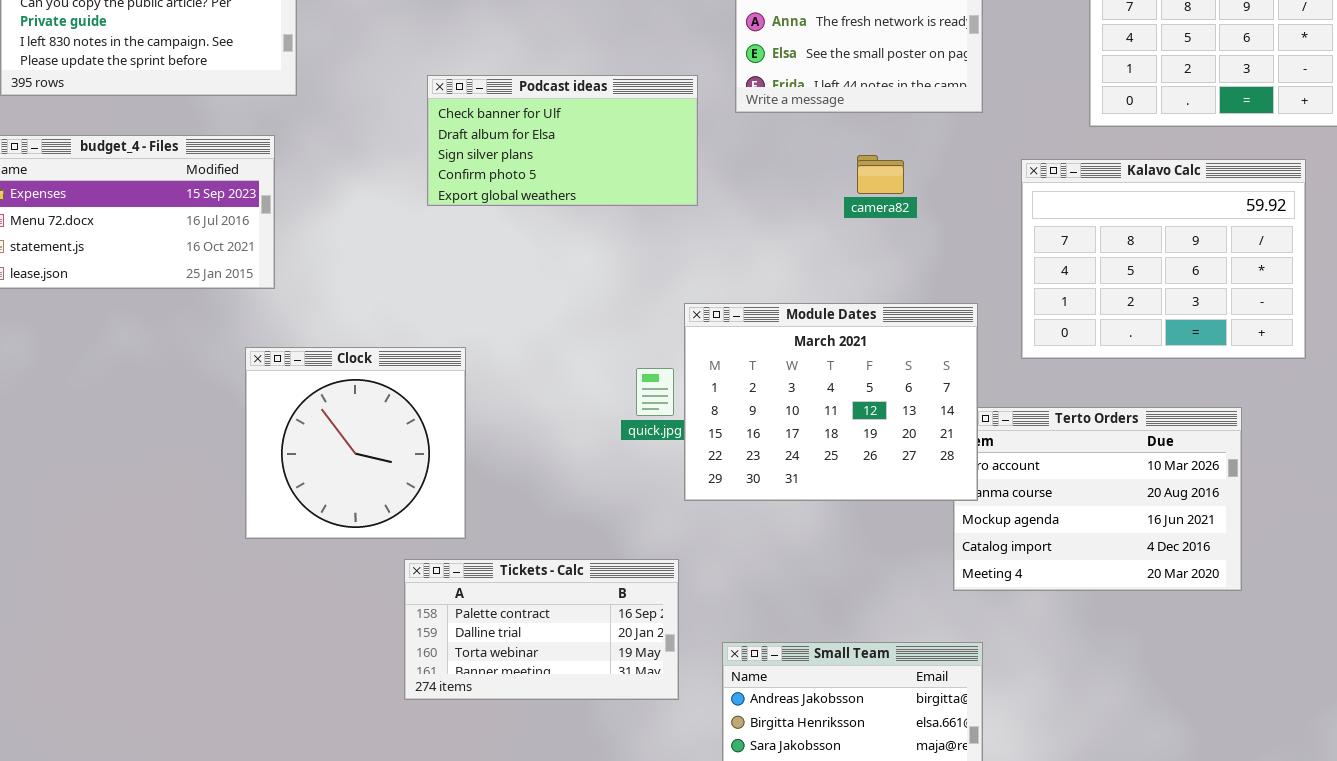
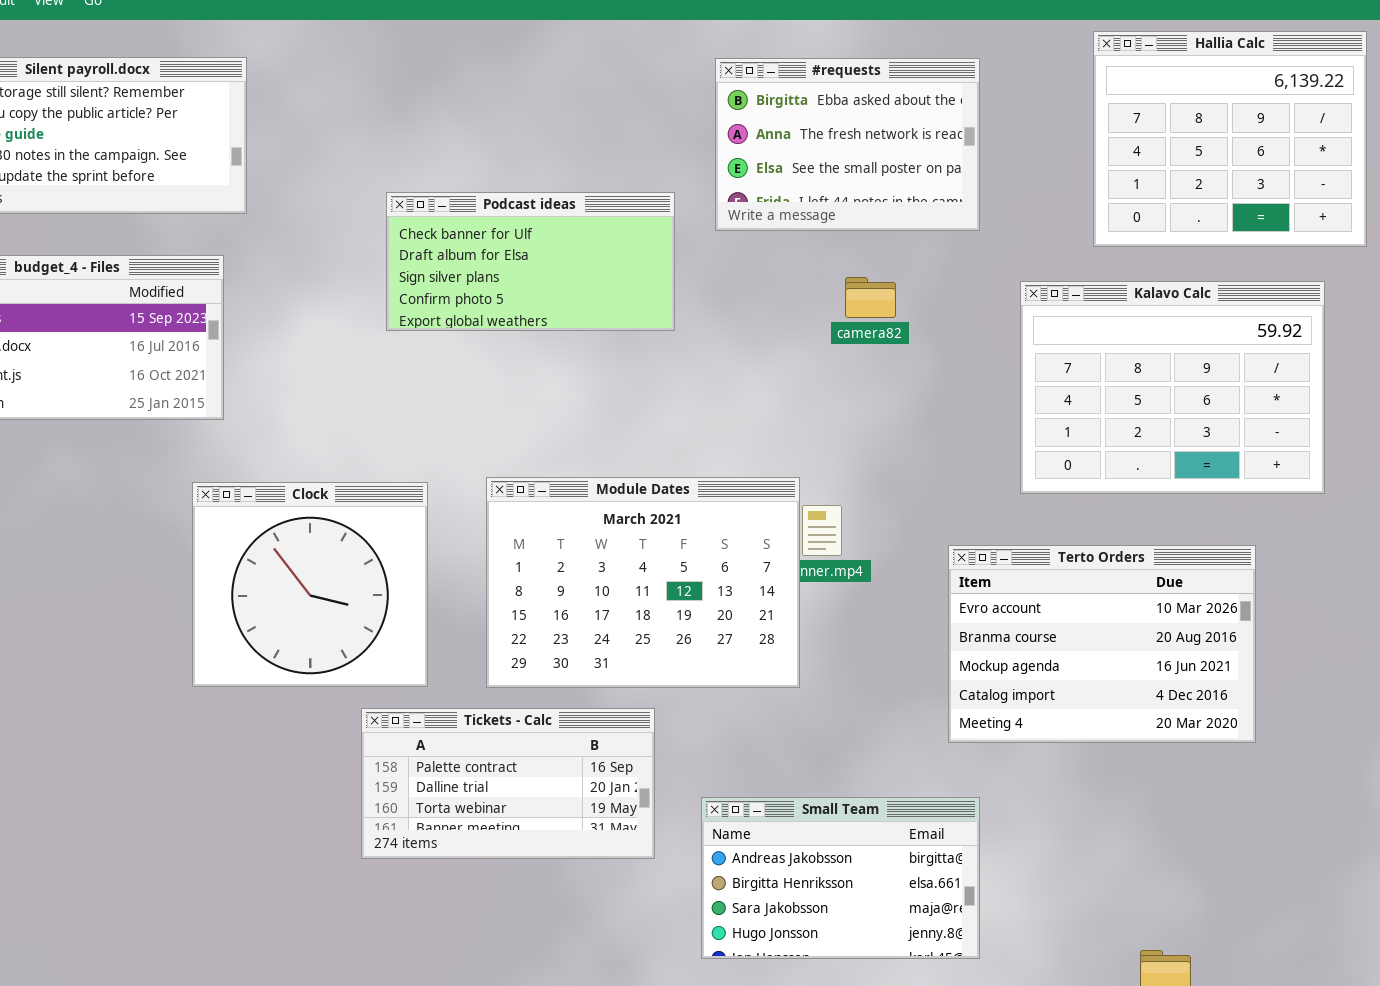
Module Dates: [684,303,978,501] -> [486,477,800,688], moved

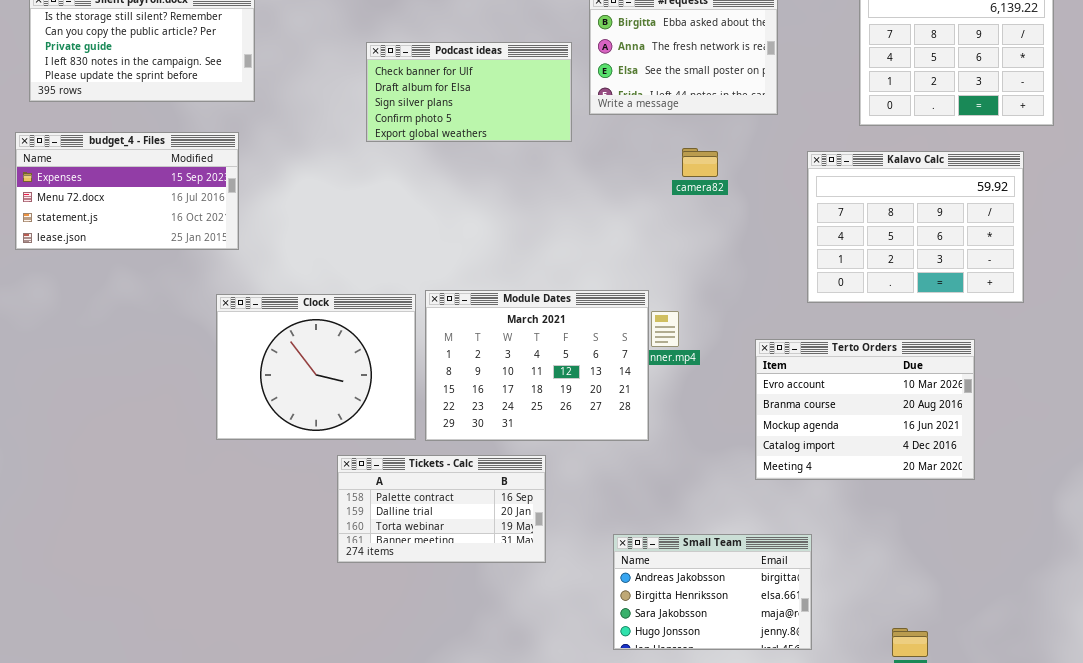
Podcast ideas: [386,192,675,331] -> [366,42,572,142], moved
Clock: [192,482,428,687] -> [216,294,416,440], resized
Small Team: [701,797,980,959] -> [613,534,812,650], moved

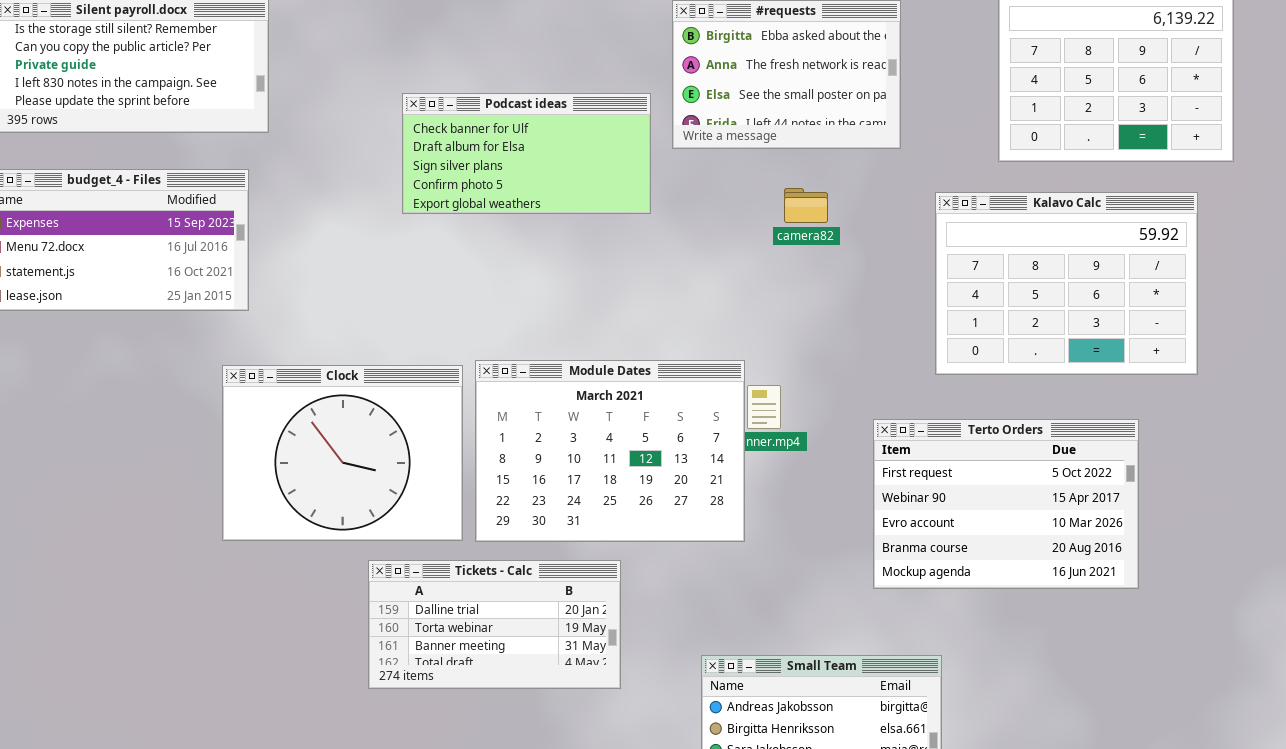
Podcast ideas: [366,42,572,142] -> [402,93,651,214], moved
Terto Orders: [755,339,975,480] -> [873,419,1139,589], scrolled up 2 rows
Tickets - Calc: [337,455,546,563] -> [368,560,621,689], scrolled down 1 row

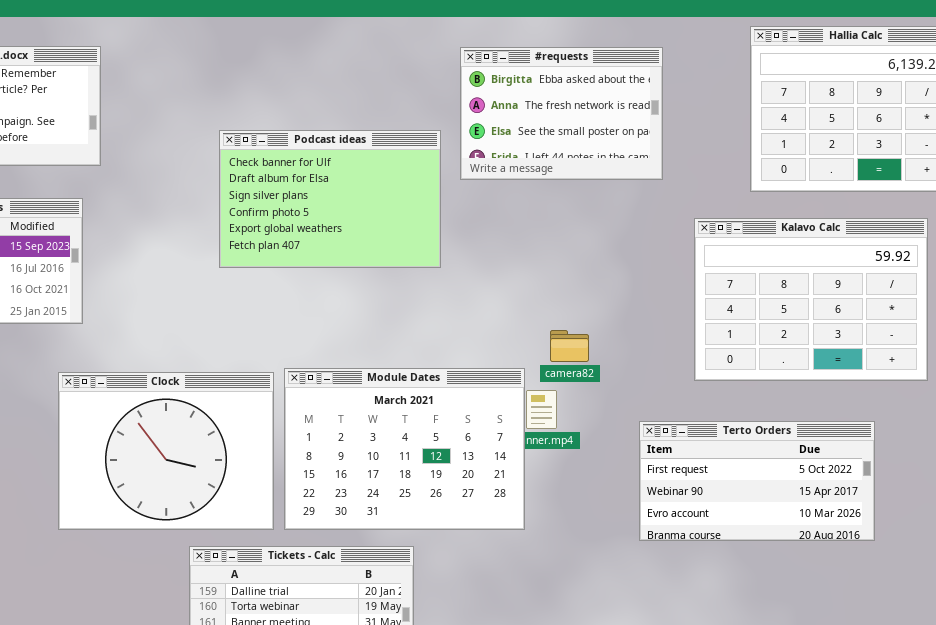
Podcast ideas: [402,93,651,214] -> [219,130,441,268], resized
camera82: [784,188,828,223] -> [550,330,589,362], moved
Terto Orders: [873,419,1139,589] -> [639,421,875,541], resized

